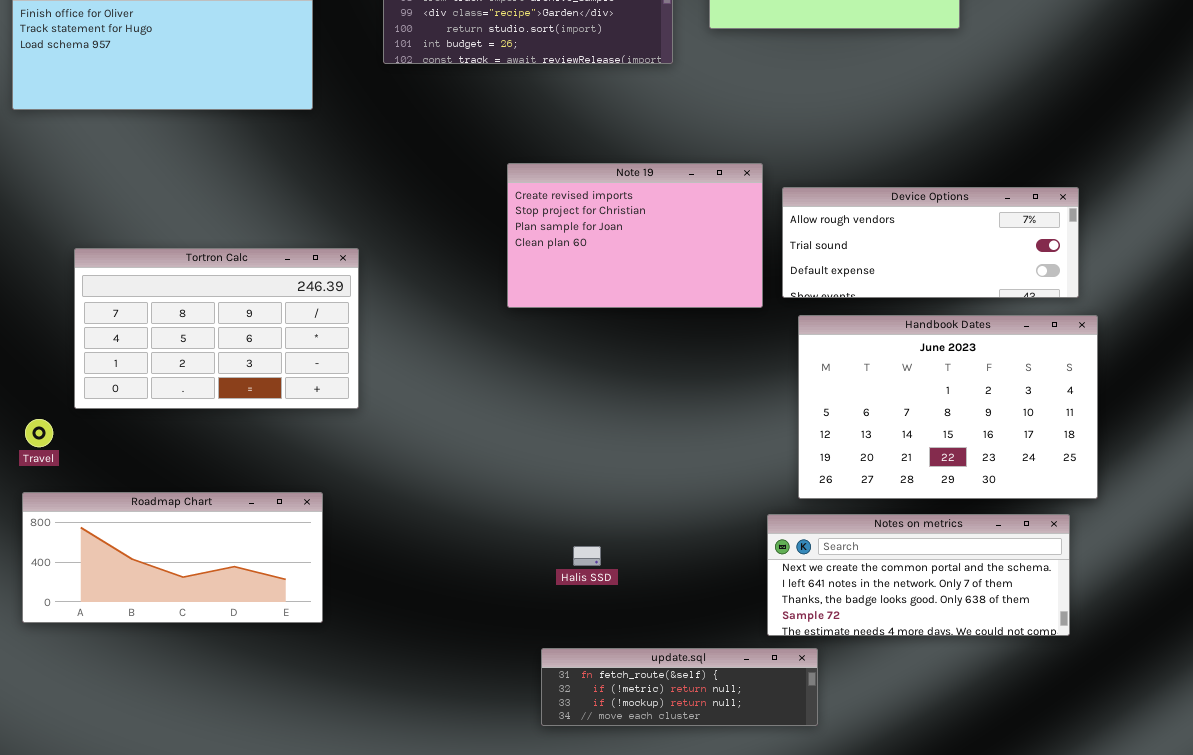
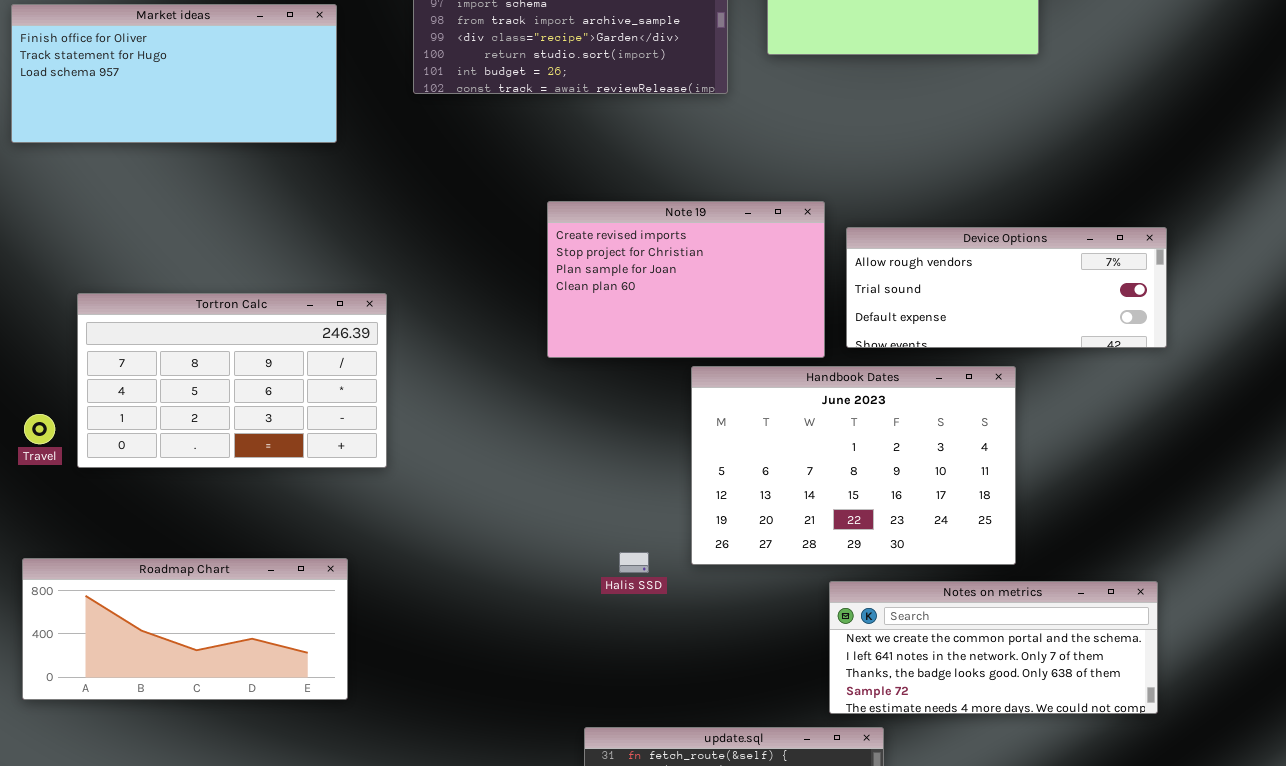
Handbook Dates: [798,315,1098,499] -> [691,366,1016,565], moved
Travel: [25,419,53,447] -> [24,414,55,444], moved
Halis SSD: [573,546,601,566] -> [619,552,649,573], moved

